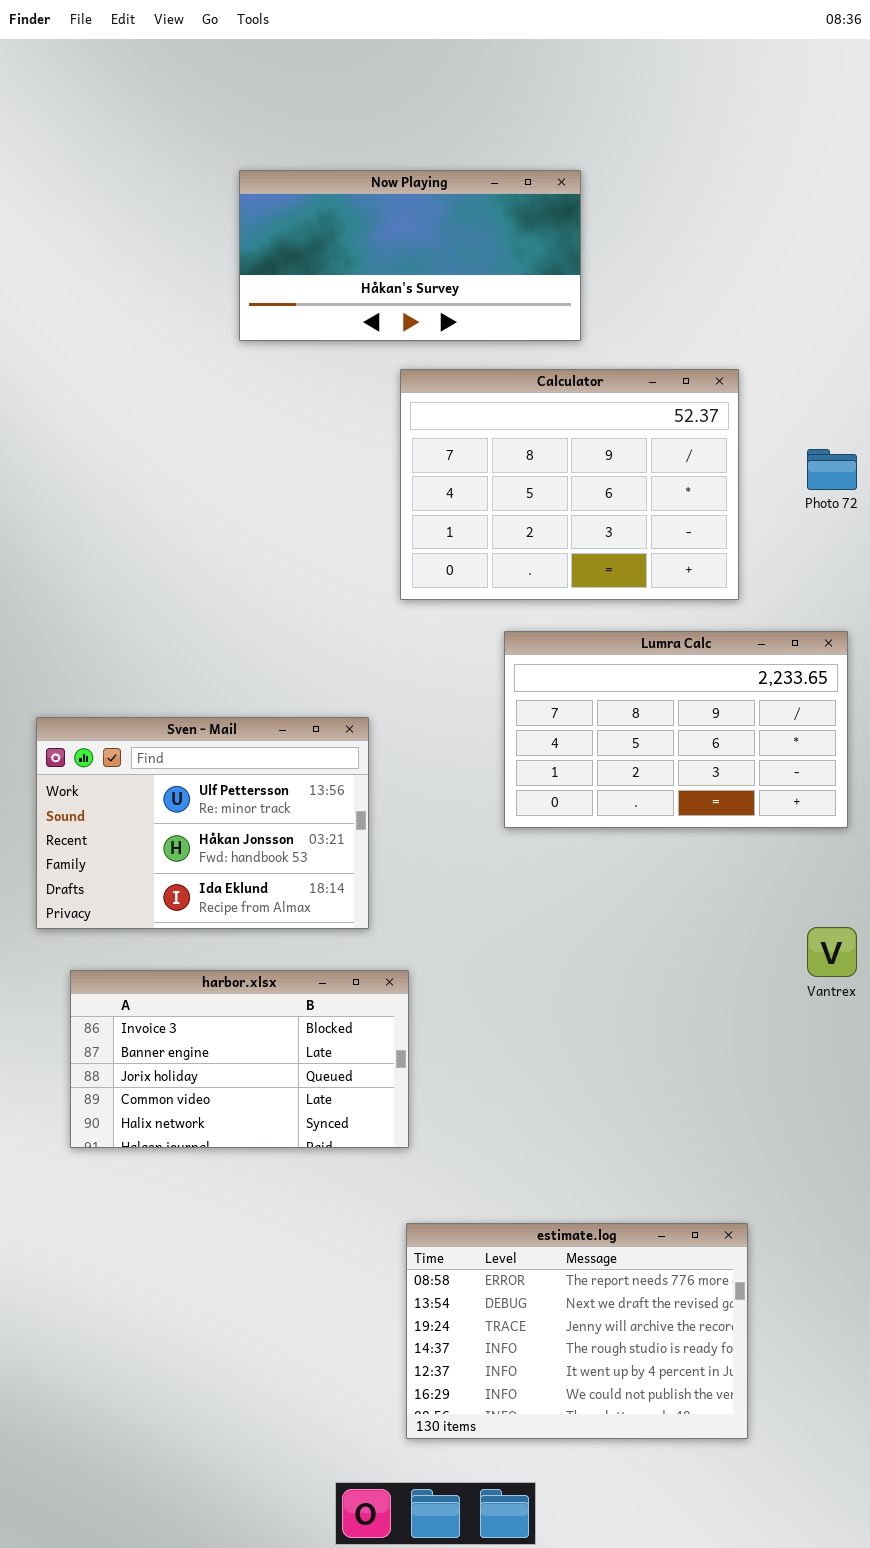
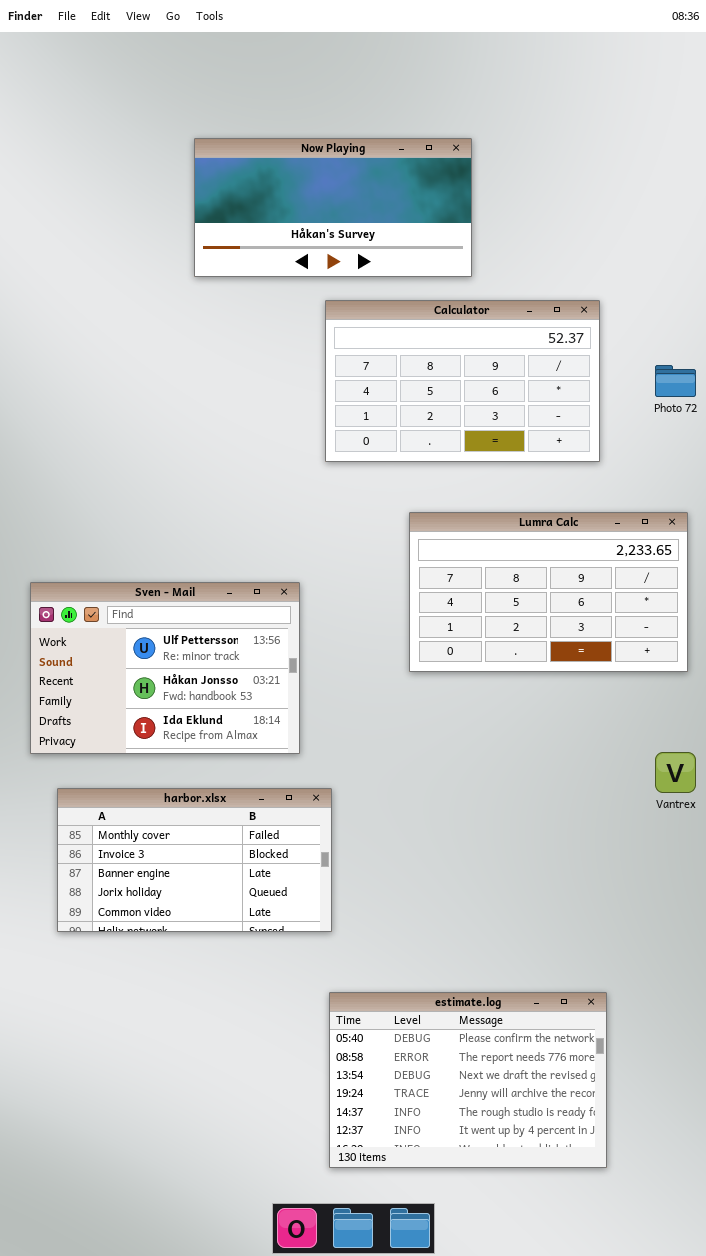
Calculator: [400,369,739,600] -> [325,300,600,462], resized
harbor.xlsx: [70,970,409,1148] -> [57,788,332,932], scrolled up 1 row
estimate.log: [406,1223,748,1439] -> [329,992,607,1168], scrolled up 1 row

